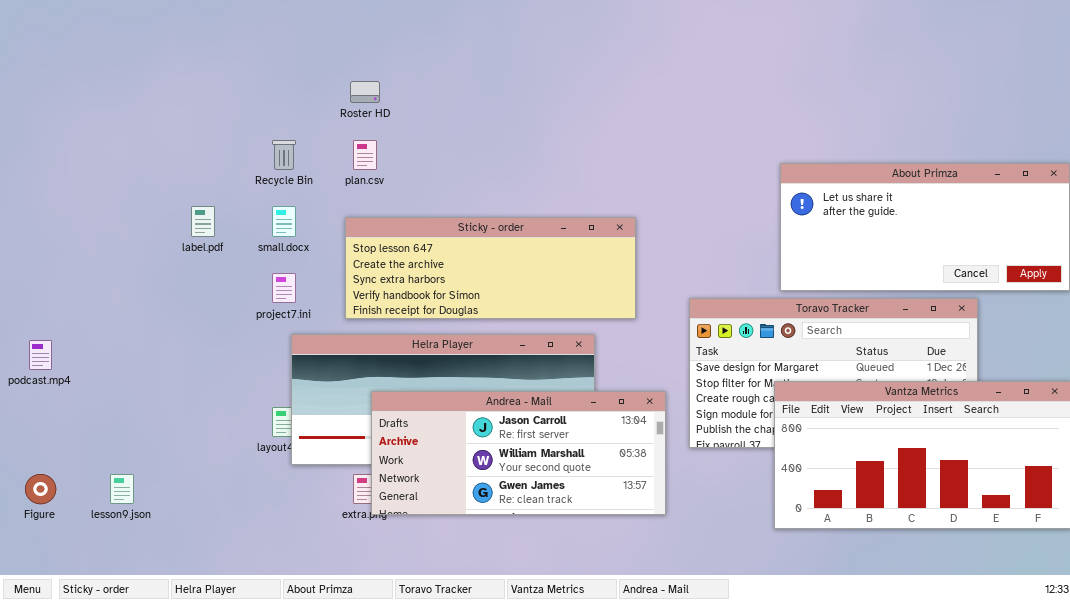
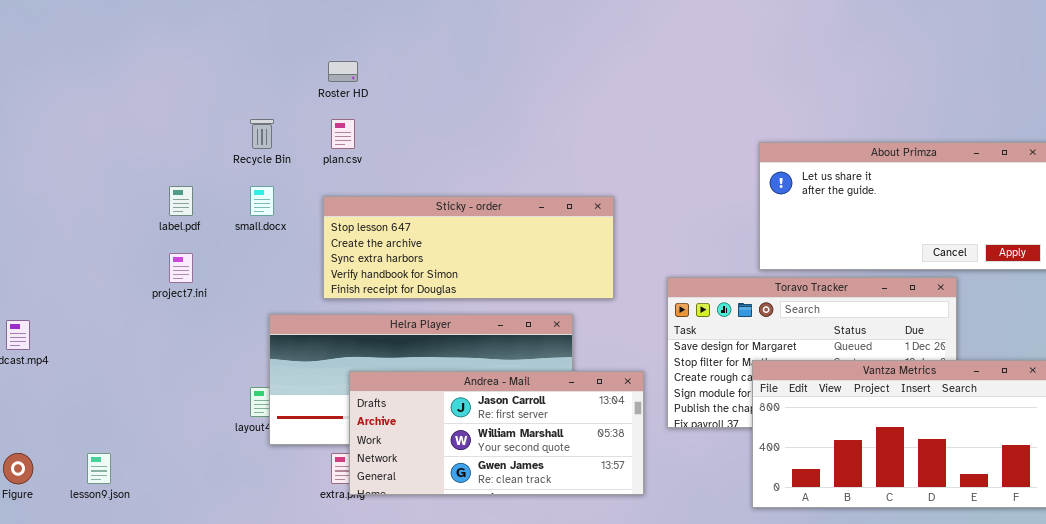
project7.ini: [272,273,296,303] -> [169,253,193,283], moved

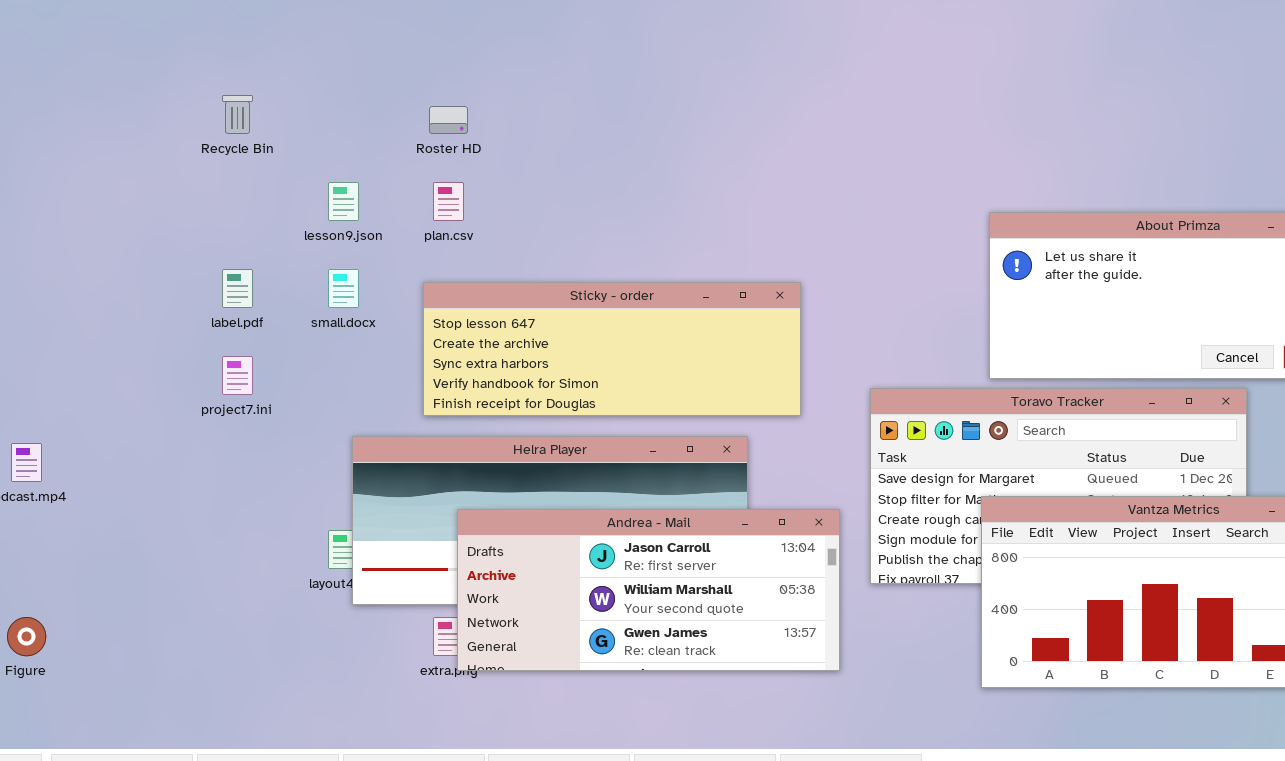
Recycle Bin: [250,119,274,149] -> [222,95,253,134], moved
lesson9.json: [87,453,111,484] -> [328,182,359,221], moved

